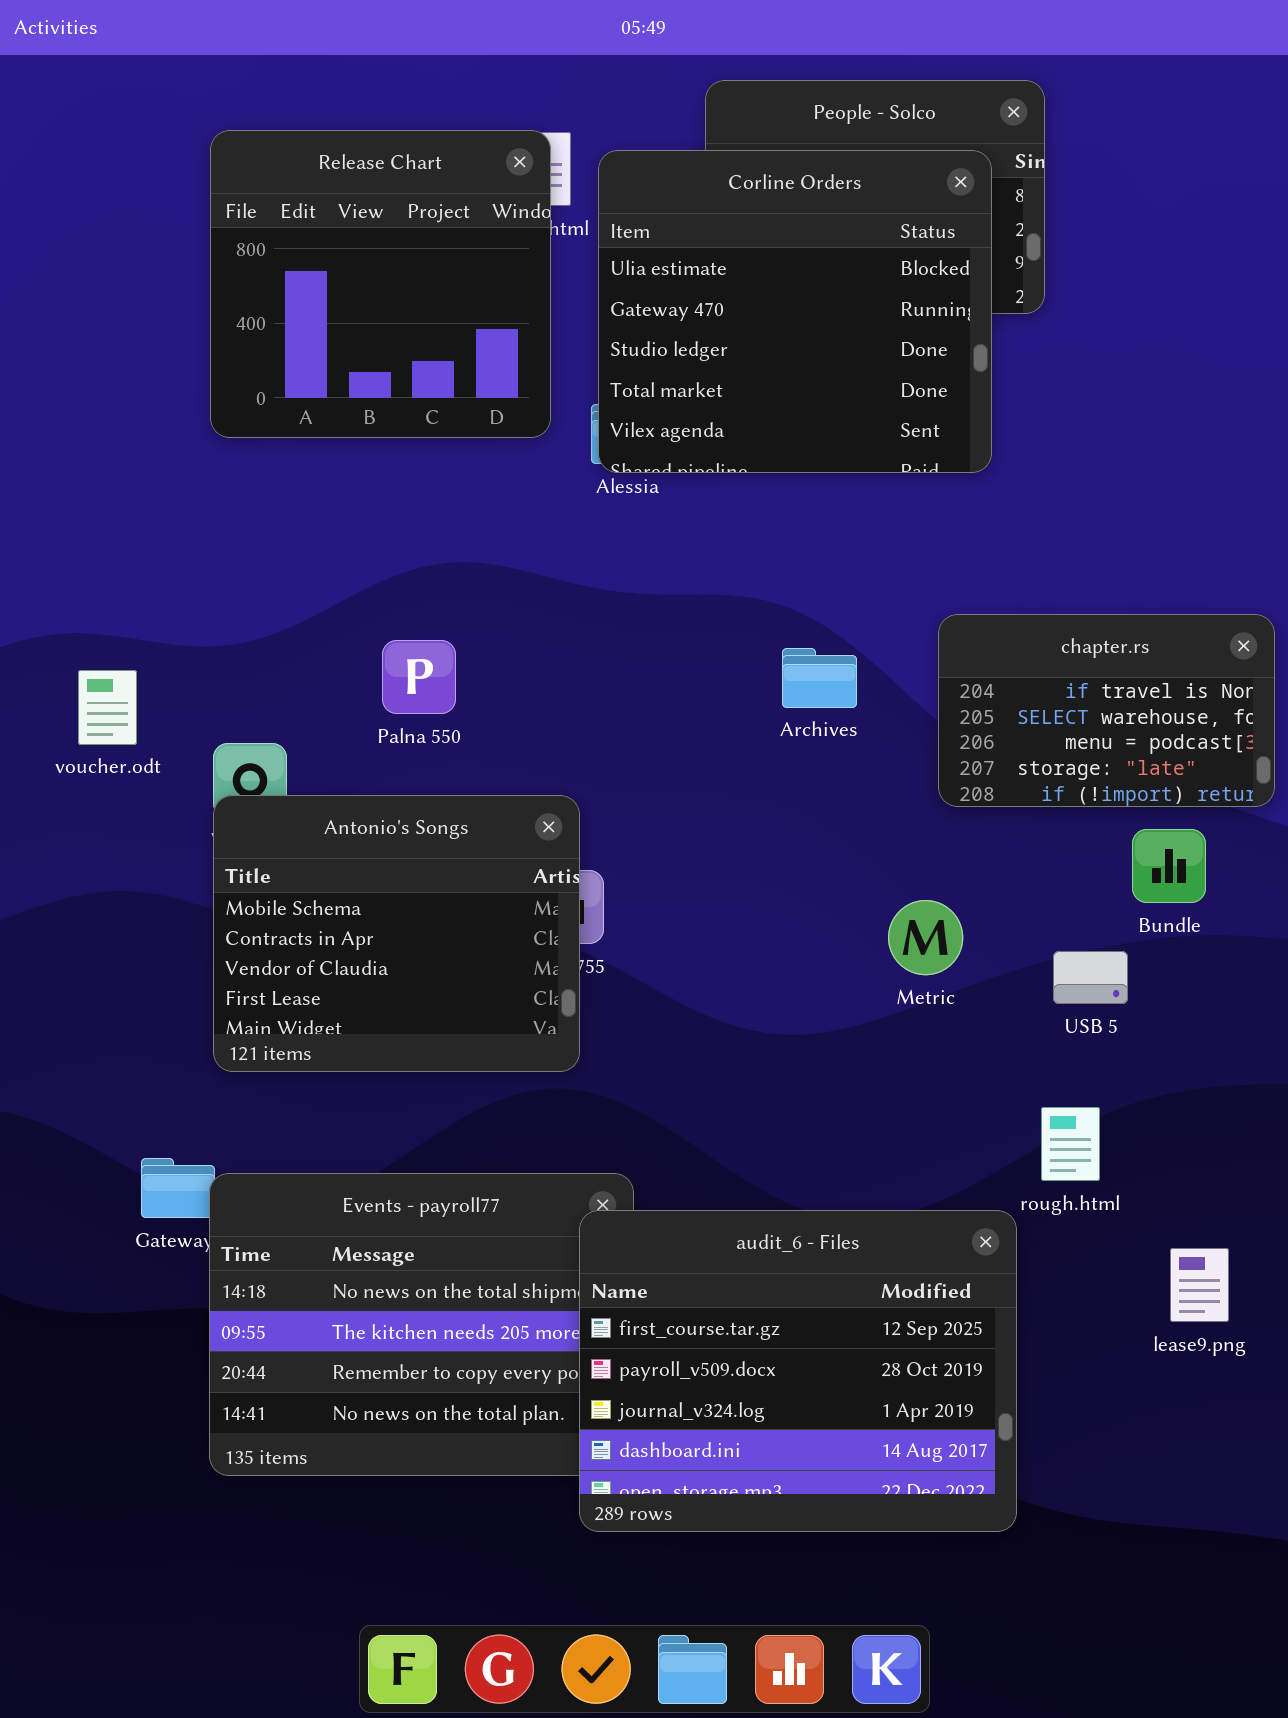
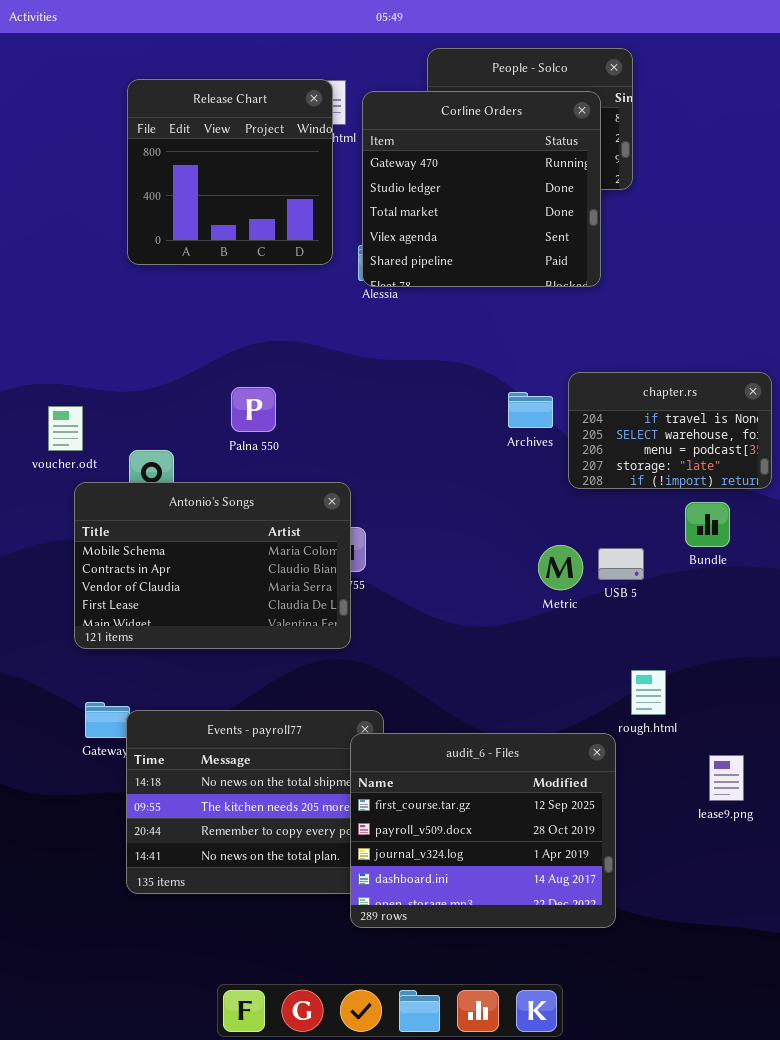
Corline Orders: [598,150,992,473] -> [362,91,601,287], scrolled down 1 row
Archives: [782,648,857,708] -> [508,392,553,428], moved
Antonio's Songs: [213,795,580,1072] -> [74,482,351,649], resized
USB 5: [1053,951,1128,1004] -> [598,548,644,580], moved

